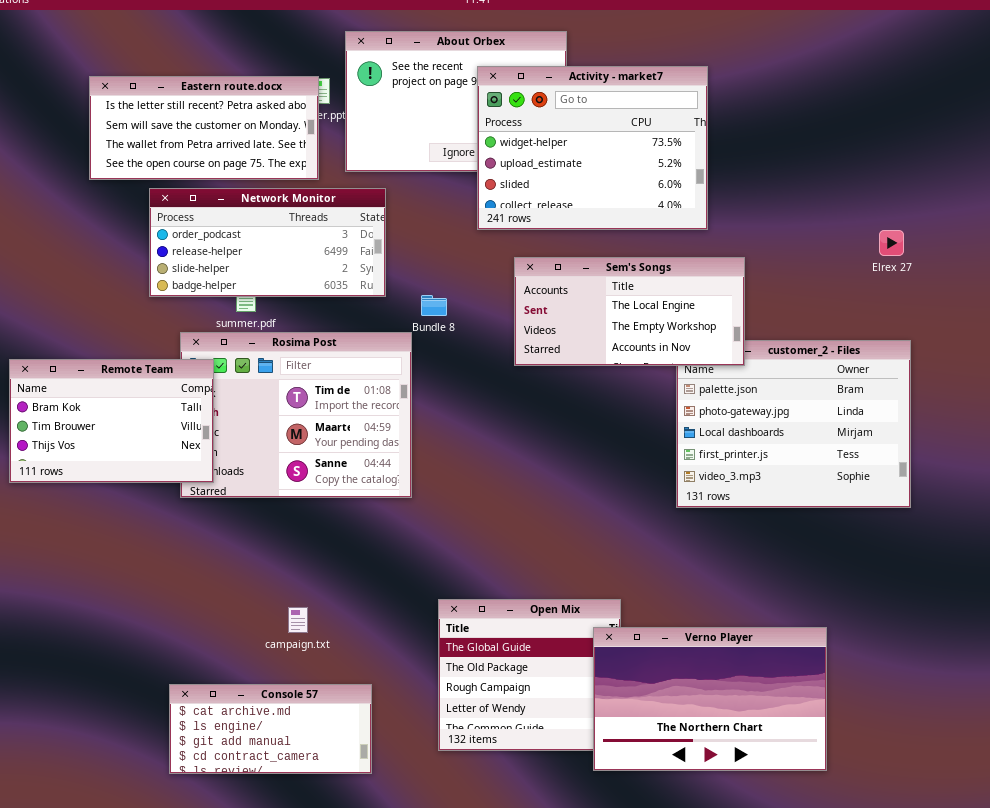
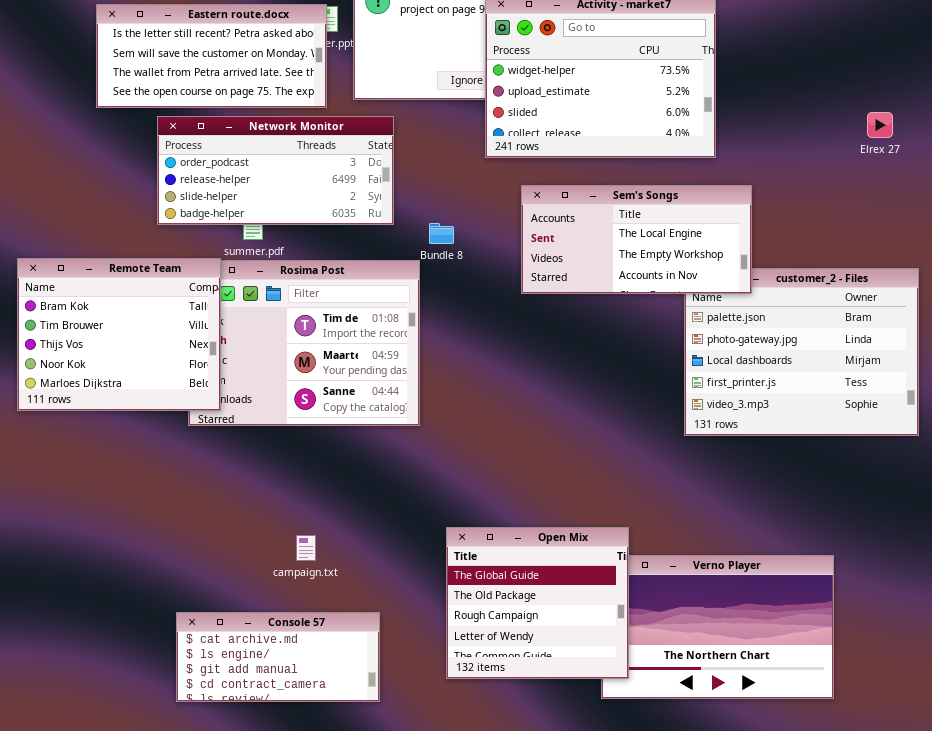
Elrex 27: [879,230,904,256] -> [867,112,893,138], moved
Remote Team: [9,359,214,483] -> [17,258,221,411], resized
Open Mix: [438,599,621,751] -> [446,527,629,679], raised

